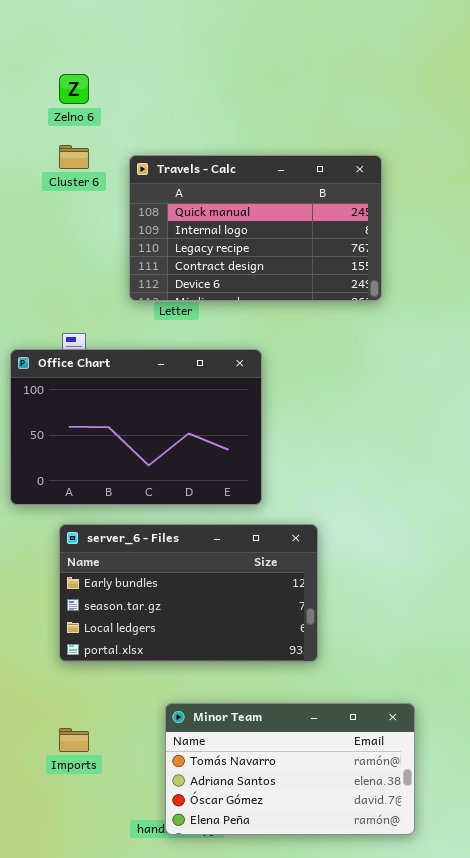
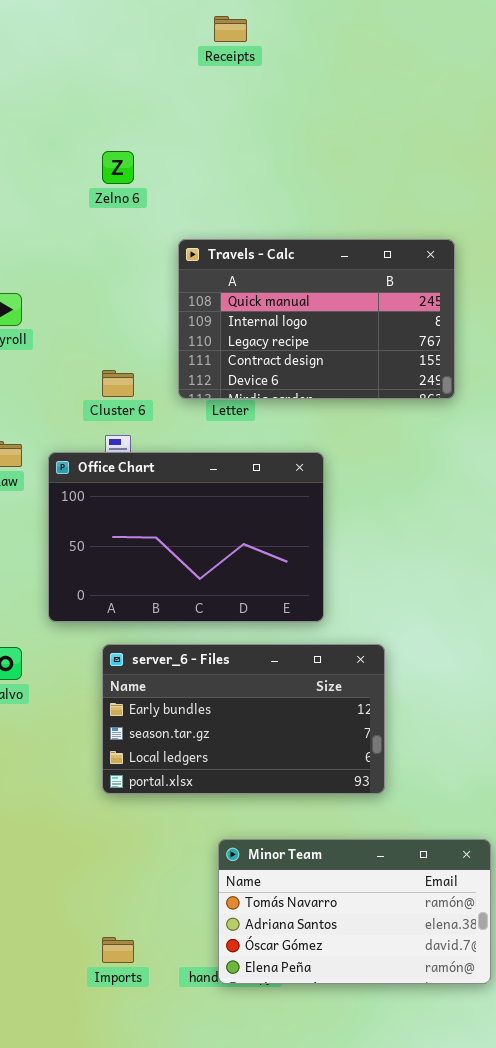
Cluster 6: [59,145,89,169] -> [102,370,134,397], moved
Imports: [59,728,89,752] -> [102,937,134,963], moved

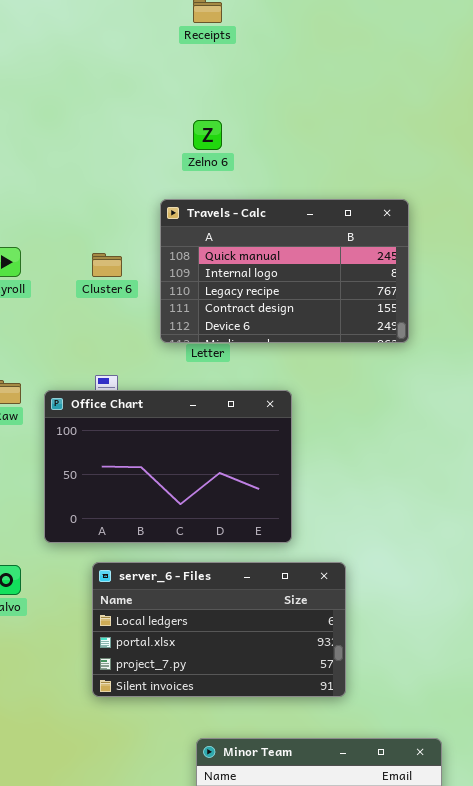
Zelno 6: [102,151,134,184] -> [193,120,222,150], moved
Cluster 6: [102,370,134,397] -> [92,253,122,277], moved
server_6 - Files: [102,644,385,794] -> [92,562,346,697], scrolled down 2 rows

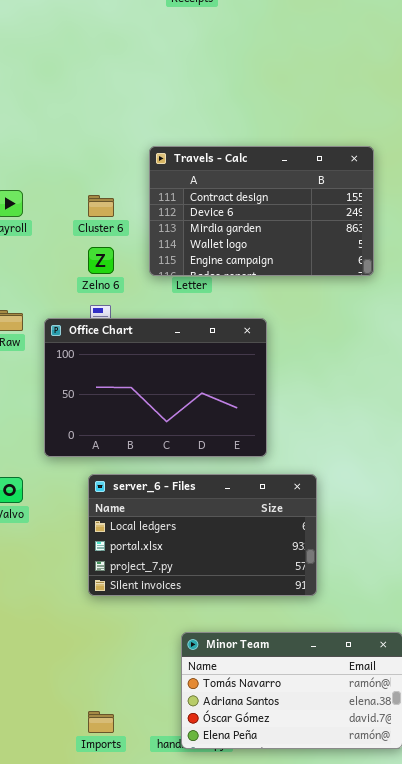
Zelno 6: [193,120,222,150] -> [88,247,114,274], moved
Travels - Calc: [160,199,409,343] -> [149,146,374,276], scrolled down 3 rows

